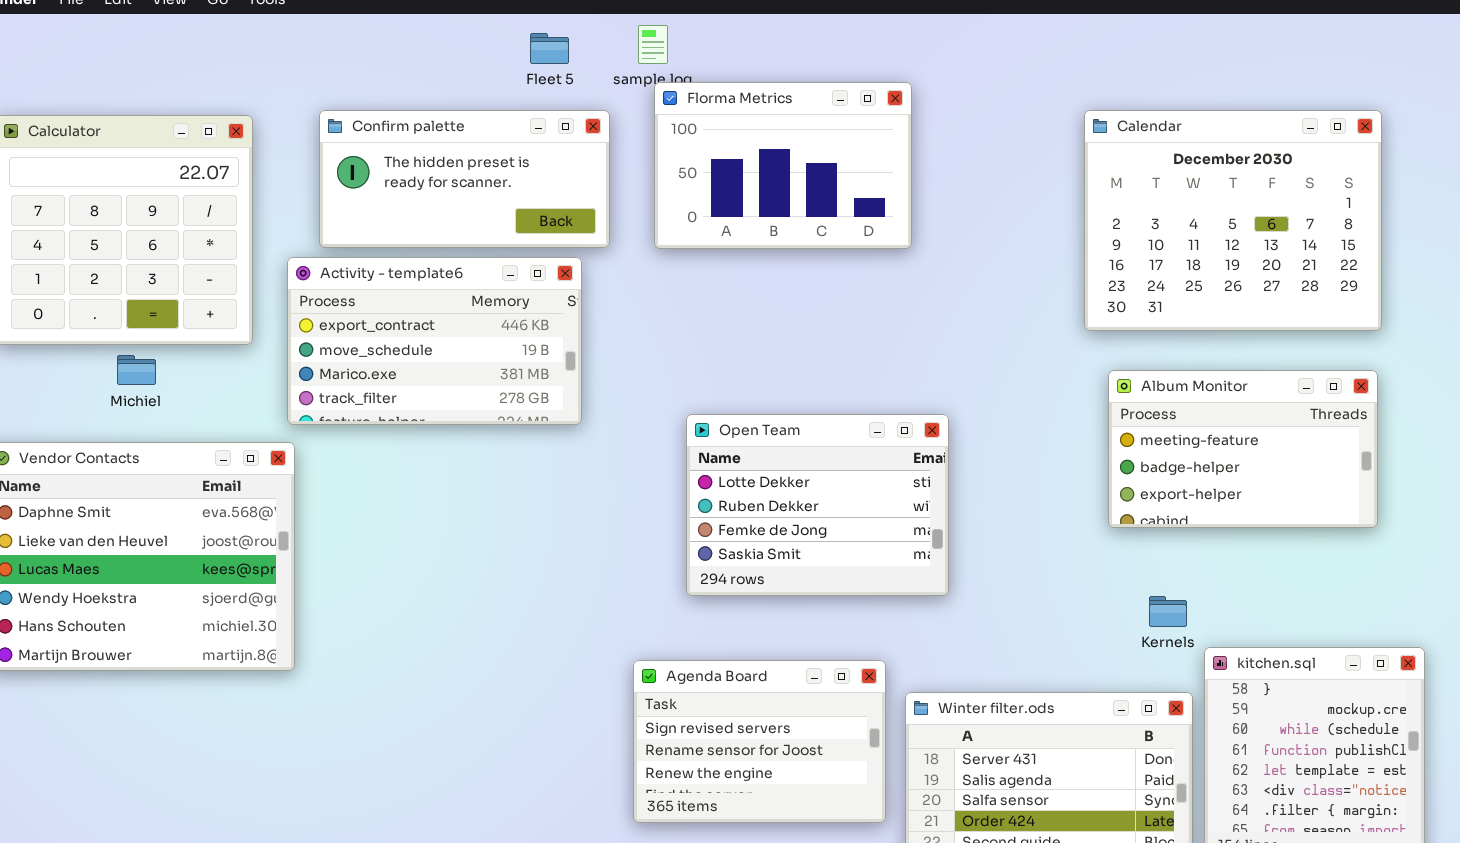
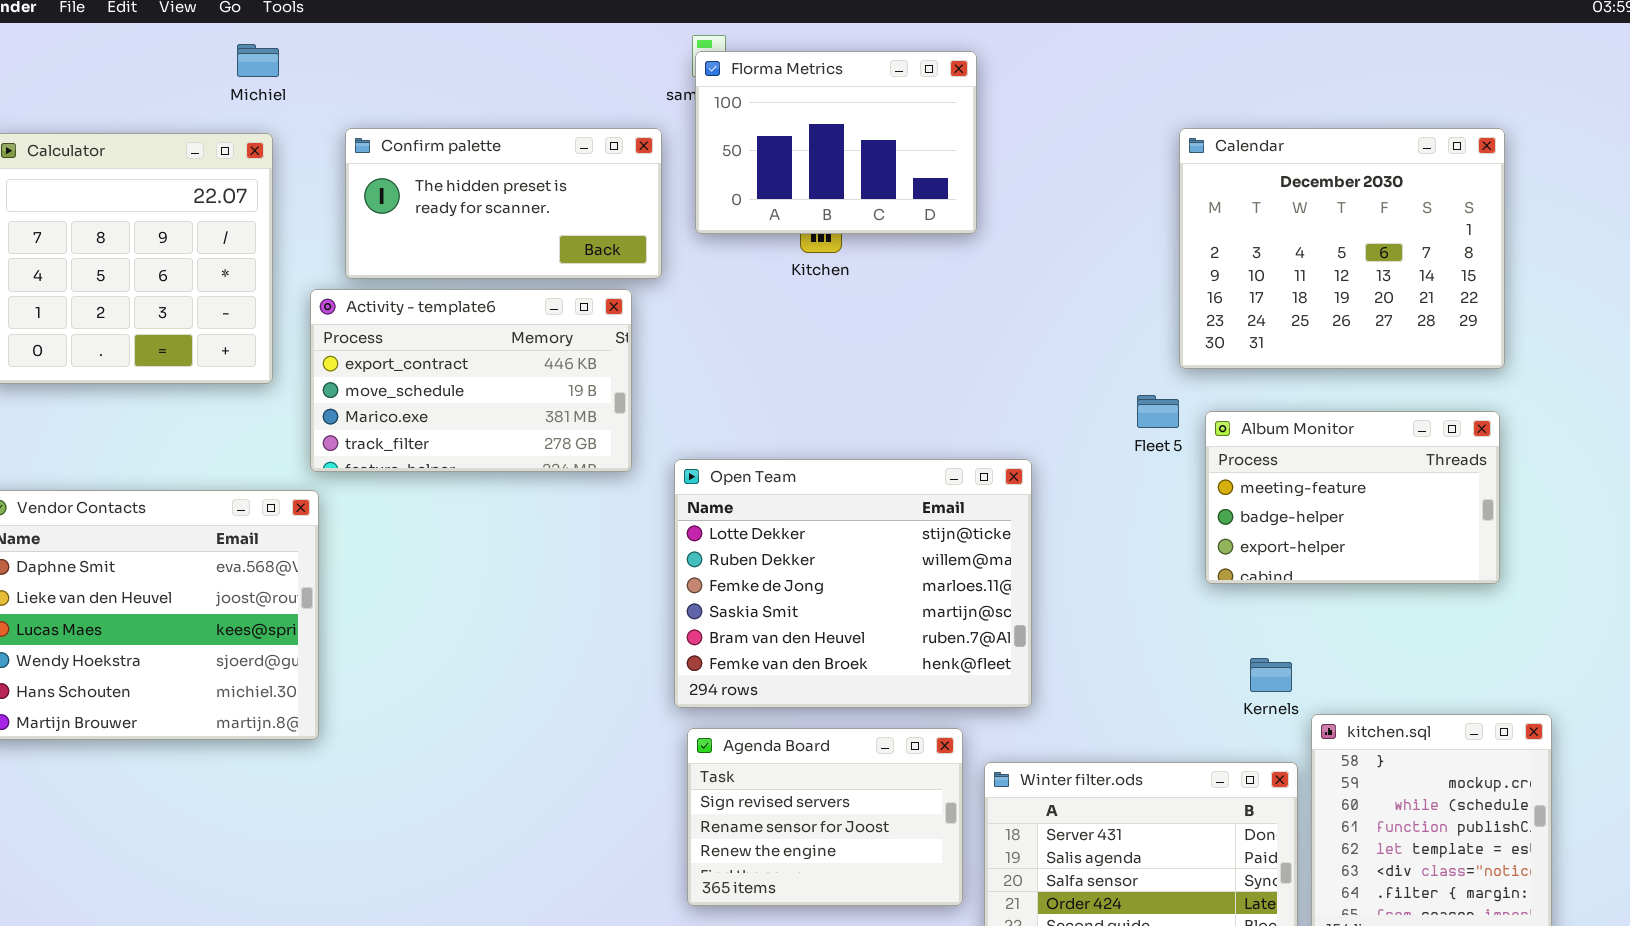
Fleet 5: [530,33,569,64] -> [1137,395,1179,428], moved
Florma Metrics: [654,82,912,249] -> [695,51,977,234], moved
Michiel: [117,355,156,385] -> [237,44,279,77], moved
Open Team: [686,414,949,596] -> [674,459,1032,708], resized

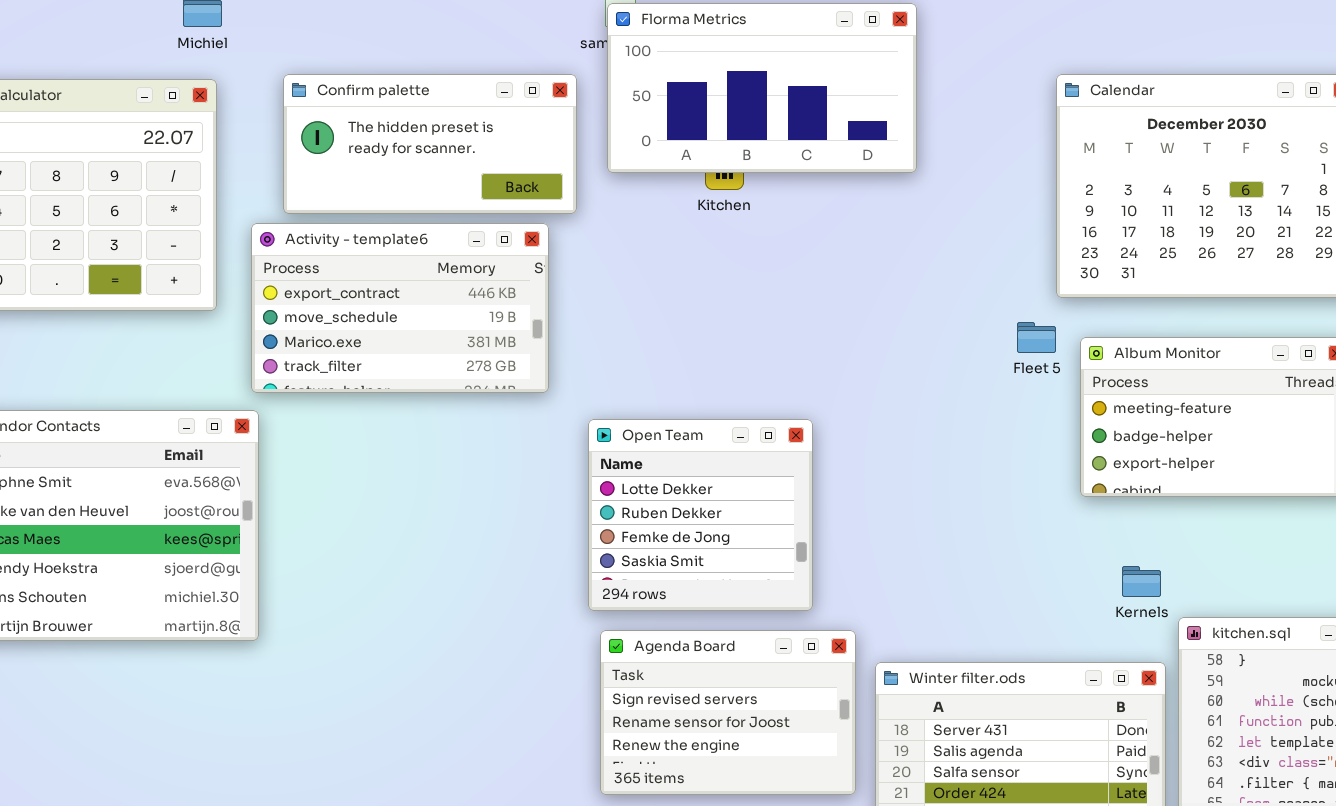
Florma Metrics: [695,51,977,234] -> [607,3,917,173], resized
Open Team: [674,459,1032,708] -> [588,419,813,611], resized

